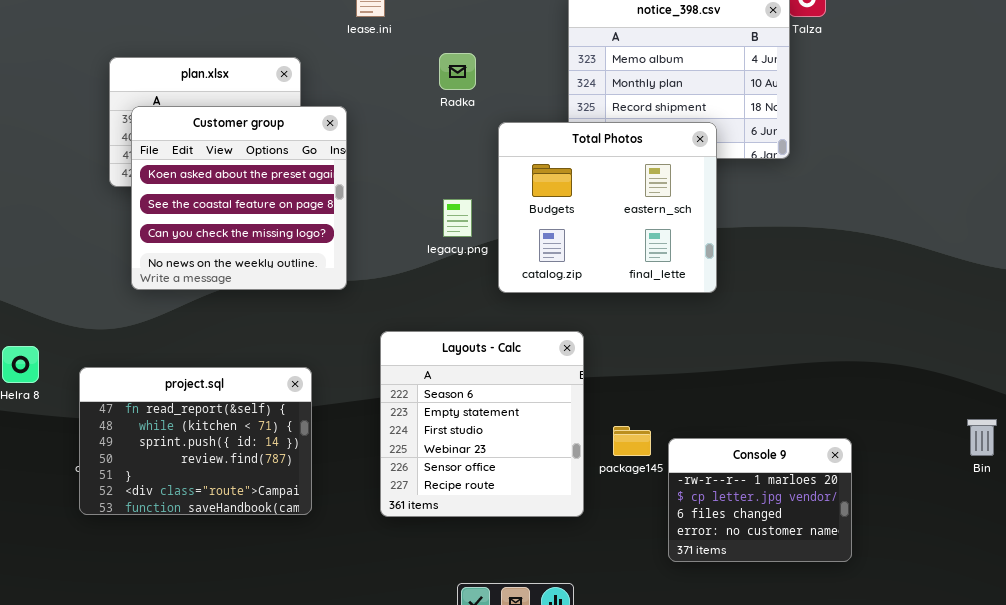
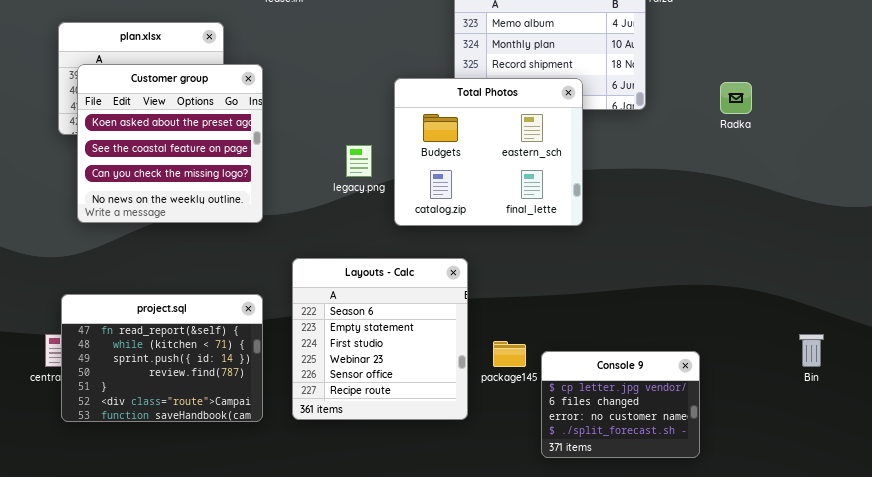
Radka: [439,53,476,90] -> [720,82,752,114], moved
project.sql: [79,367,312,515] -> [61,294,263,422], moved
Console 9: [668,438,852,562] -> [541,351,700,458], scrolled down 1 row

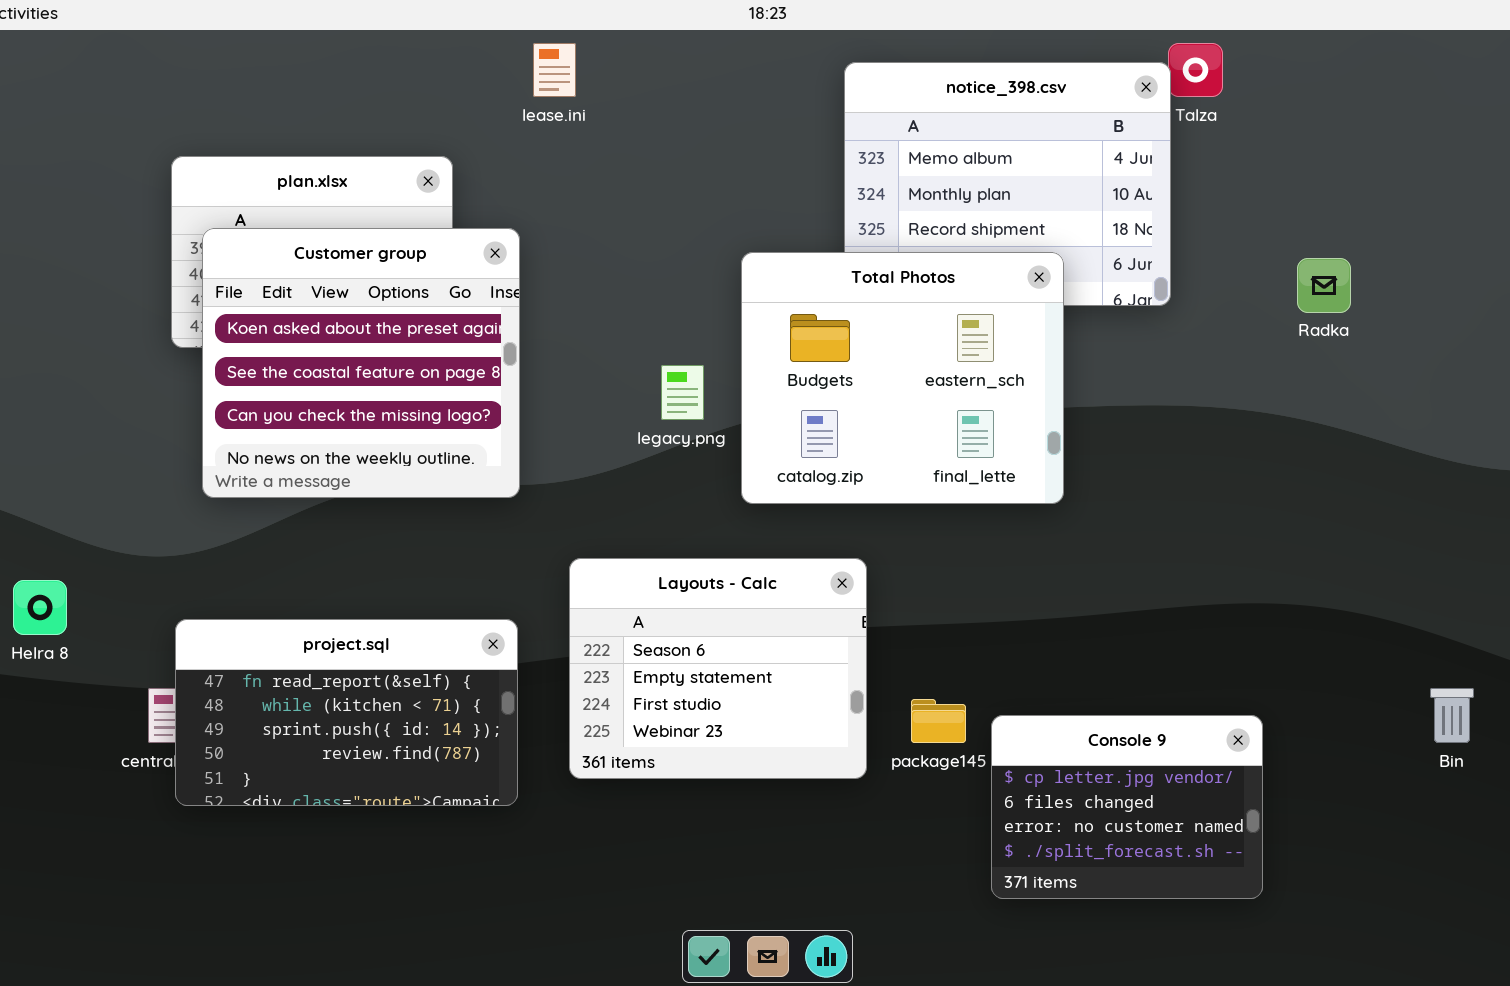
Layouts - Calc: [292,258,468,420] -> [569,558,867,779], resized
project.sql: [61,294,263,422] -> [175,619,518,806], resized

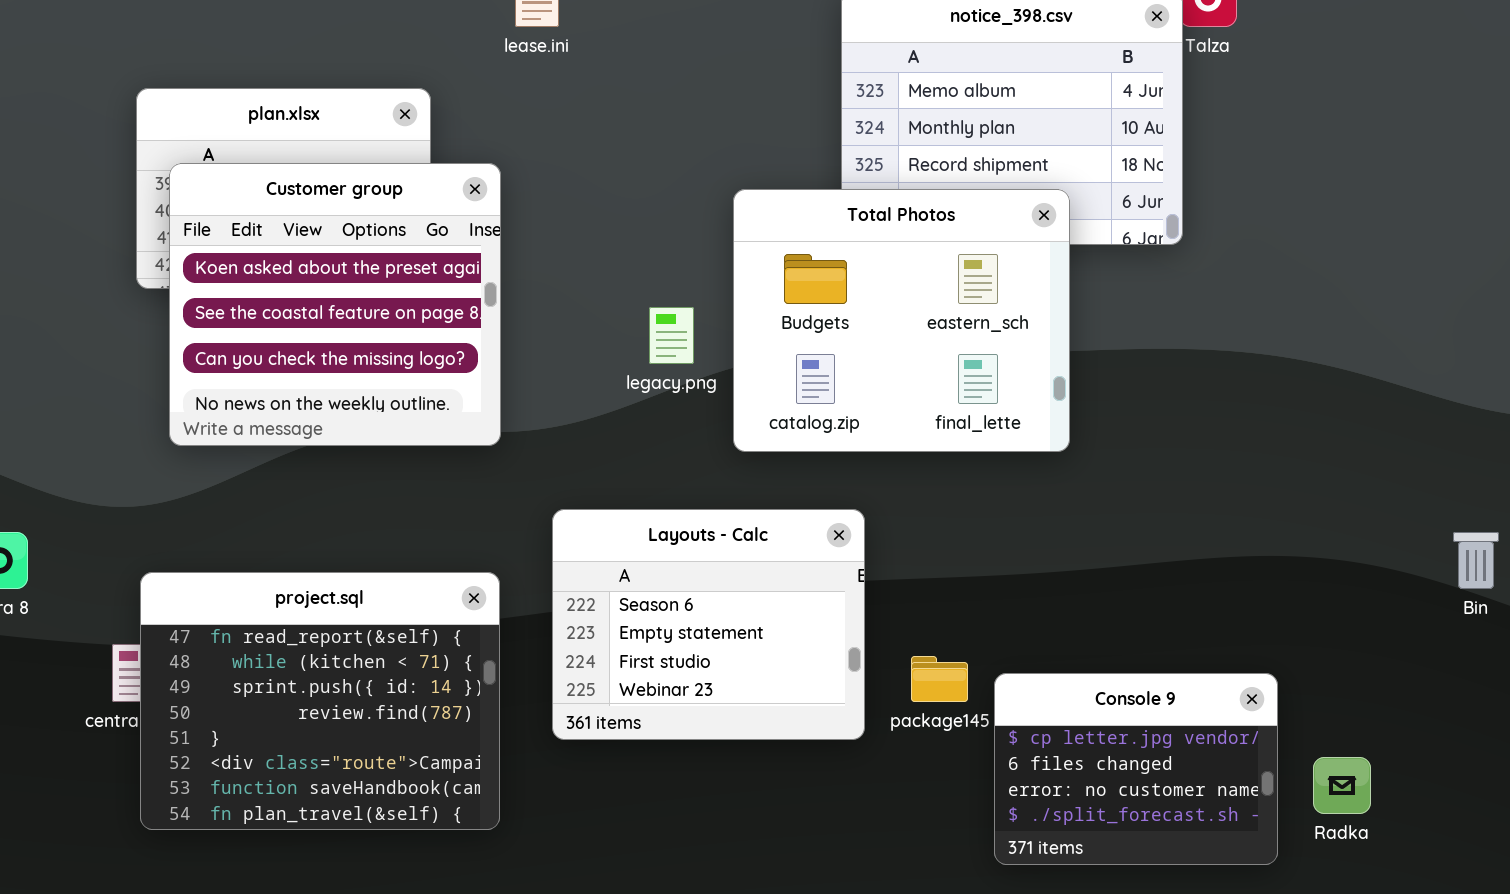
Radka: [1297,258,1351,313] -> [1313,757,1371,814], moved
project.sql: [175,619,518,806] -> [140,572,500,830], resized
Bin: [1430,688,1474,743] -> [1453,532,1499,589], moved

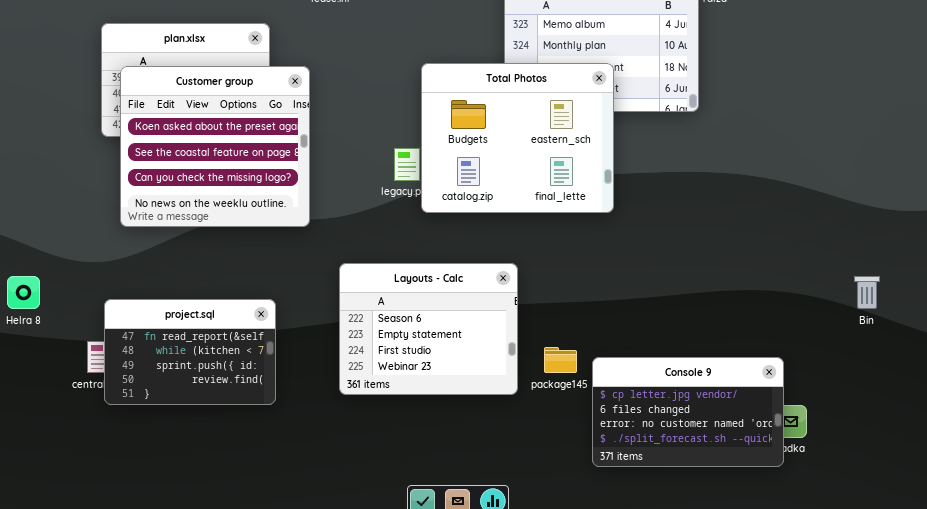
Total Photos: [733,189,1070,452] -> [421,63,614,213], moved
project.sql: [140,572,500,830] -> [104,299,276,405], resized
Console 9: [994,673,1278,865] -> [592,357,784,467], resized

